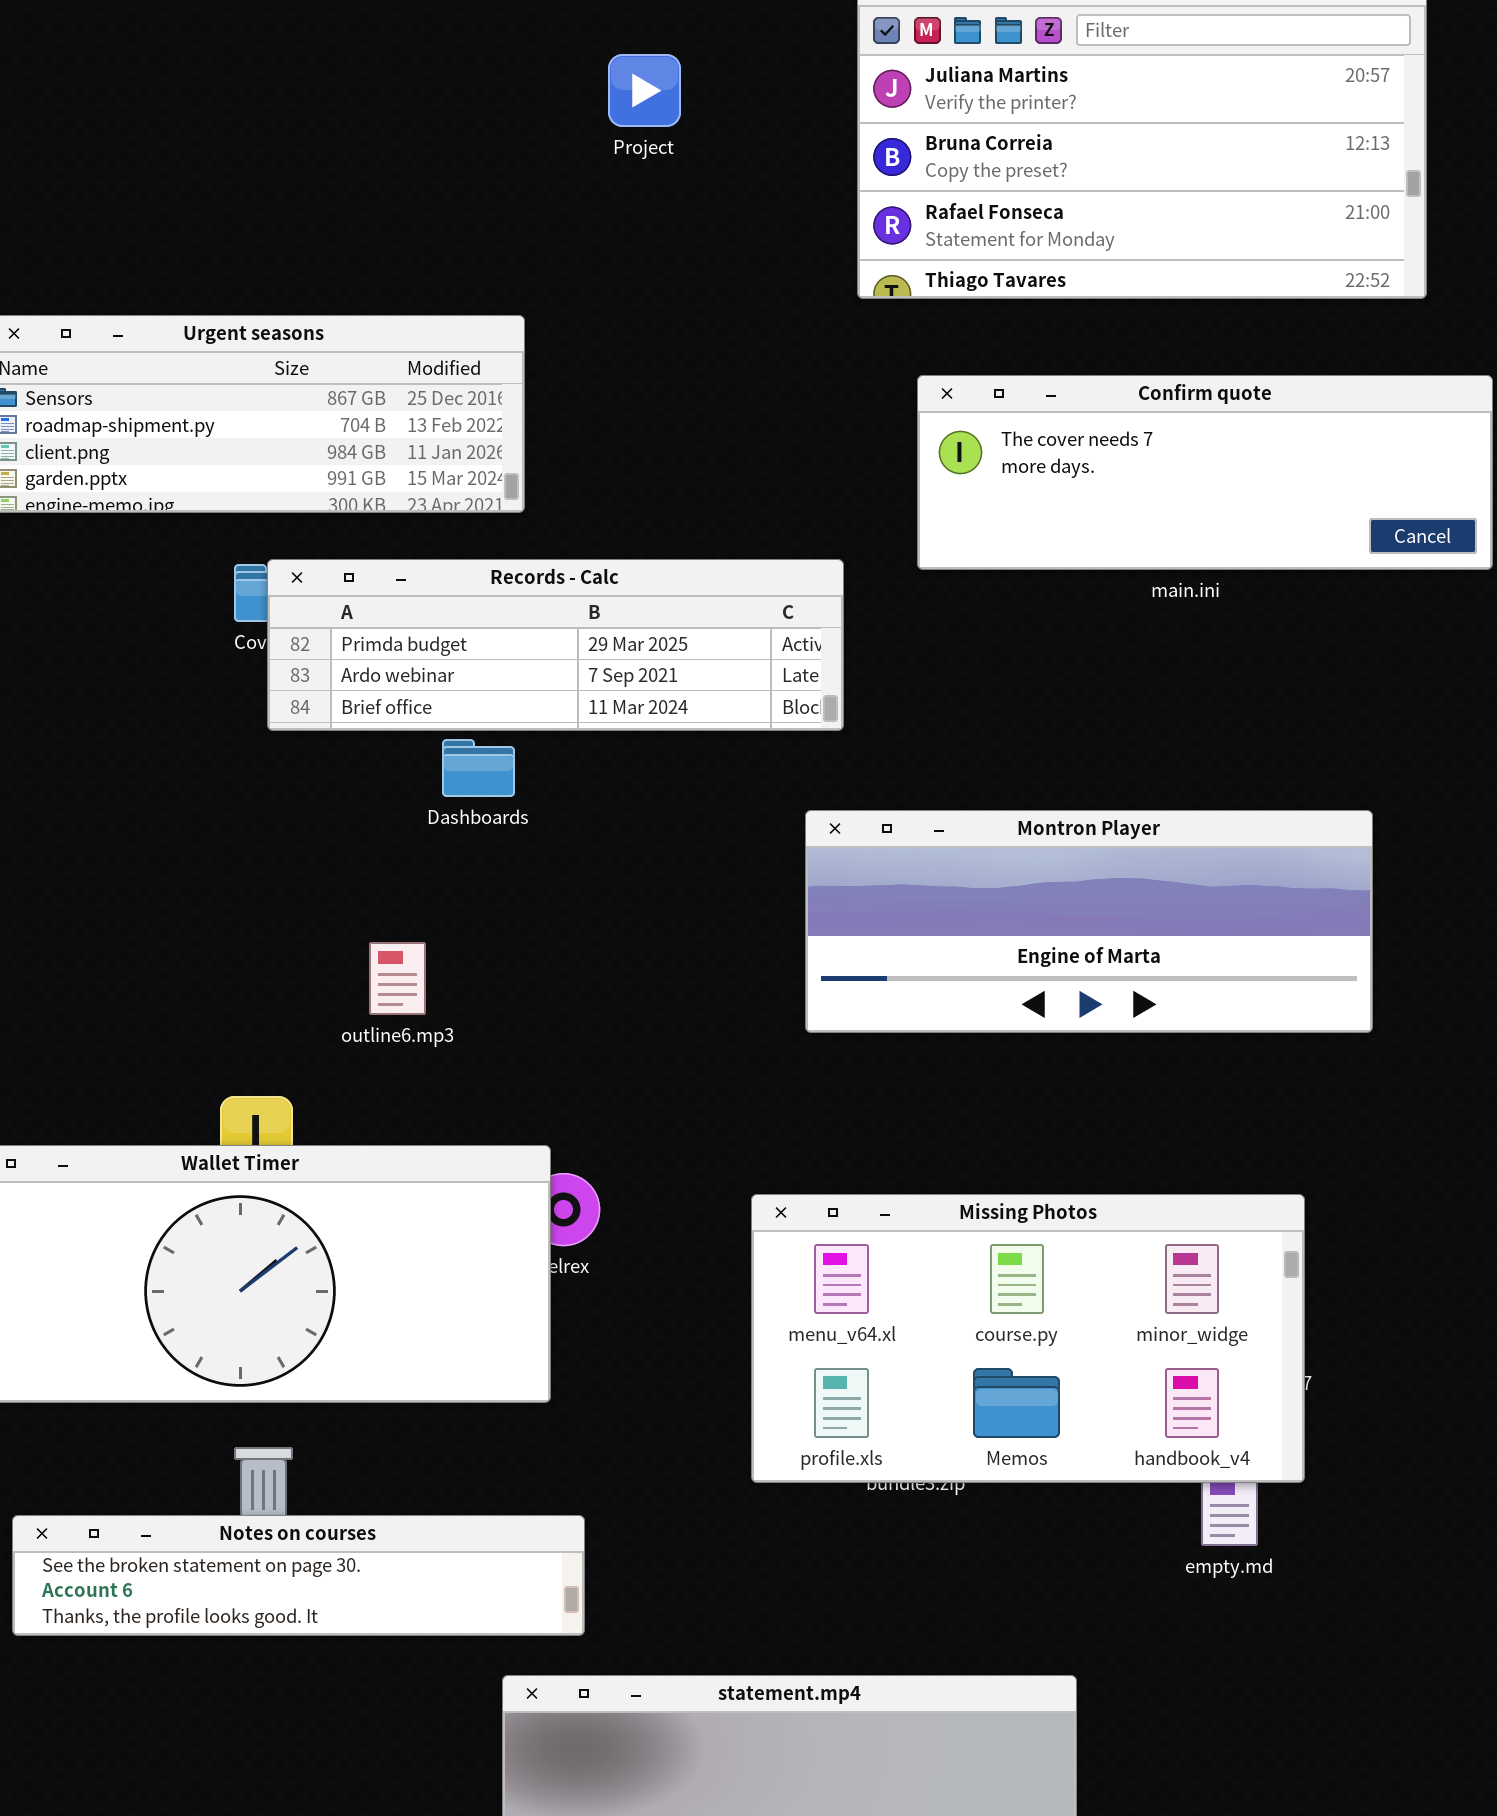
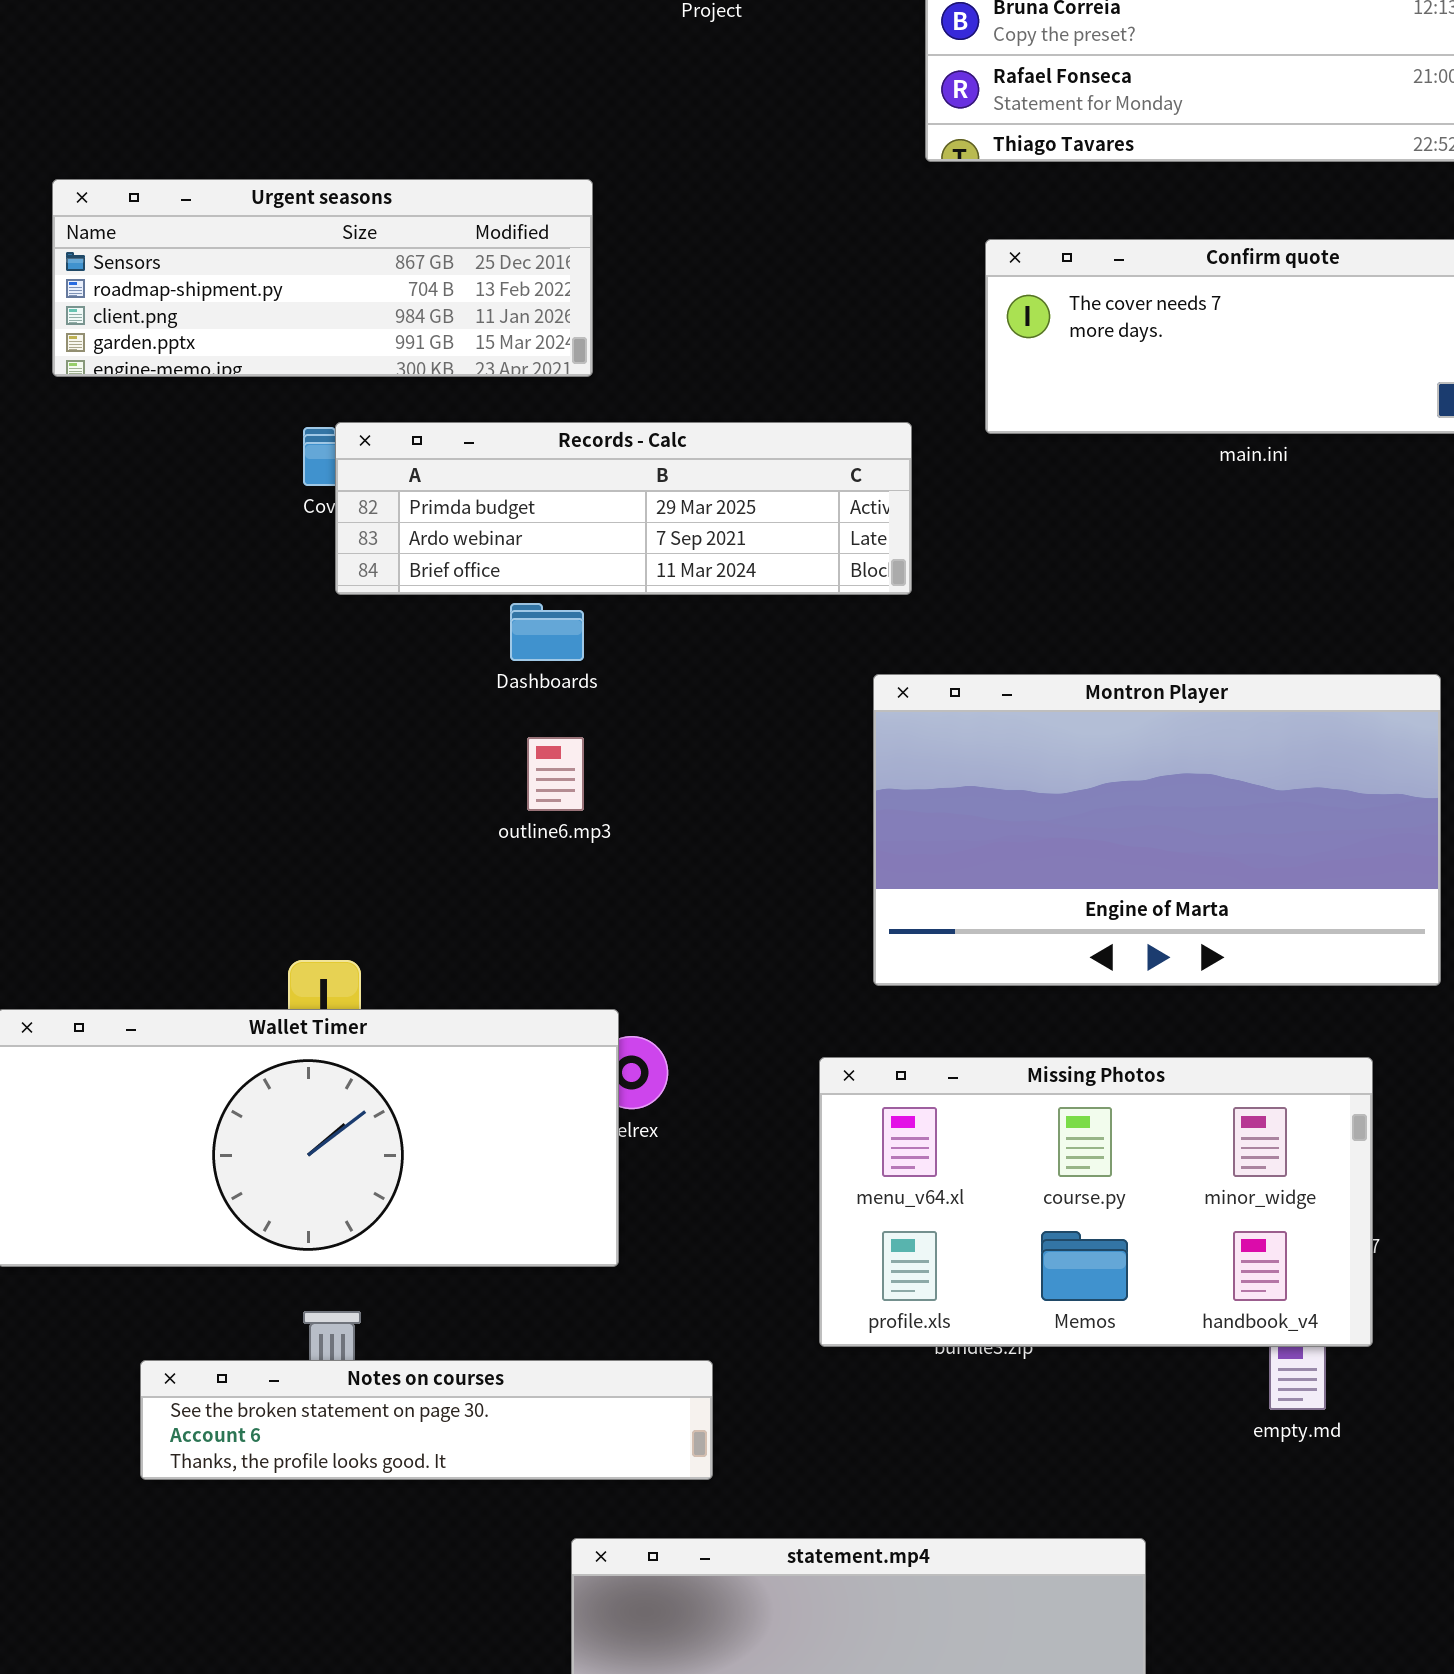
Montron Player: [805,810,1373,1033] -> [873,674,1441,986], resized
outline6.mp3: [369,942,426,1015] -> [527,737,584,811], moved
Notes on courses: [12,1515,585,1636] -> [140,1360,713,1480], moved

